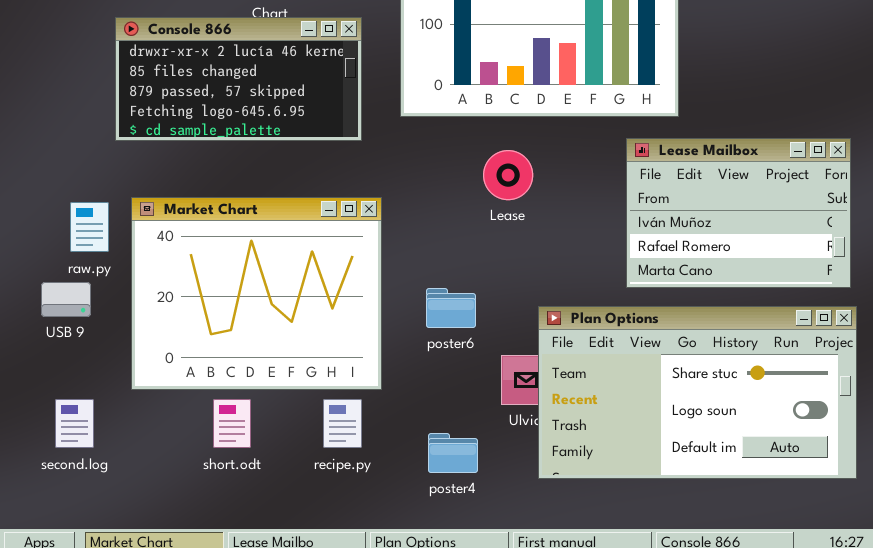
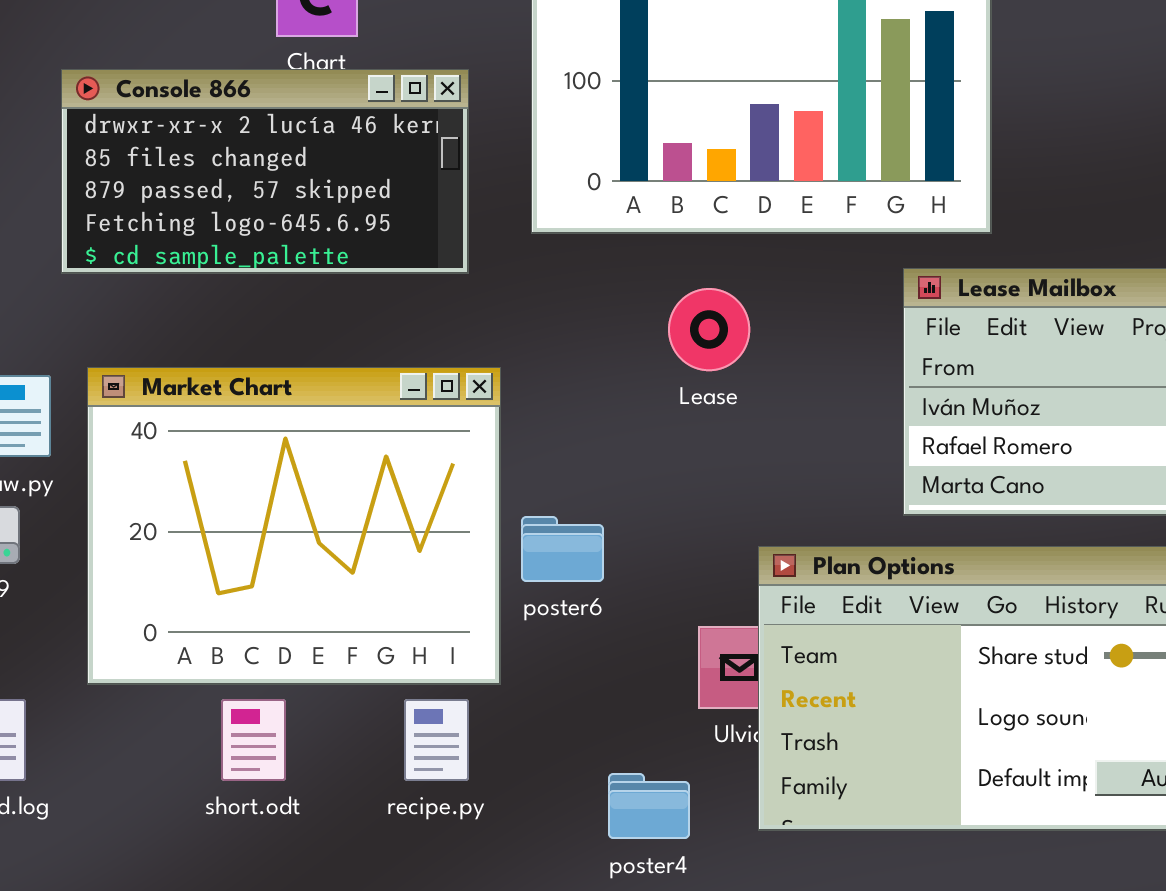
poster6: [426,288,476,328] -> [521,516,604,582], moved
poster4: [428,433,478,473] -> [608,773,690,839], moved

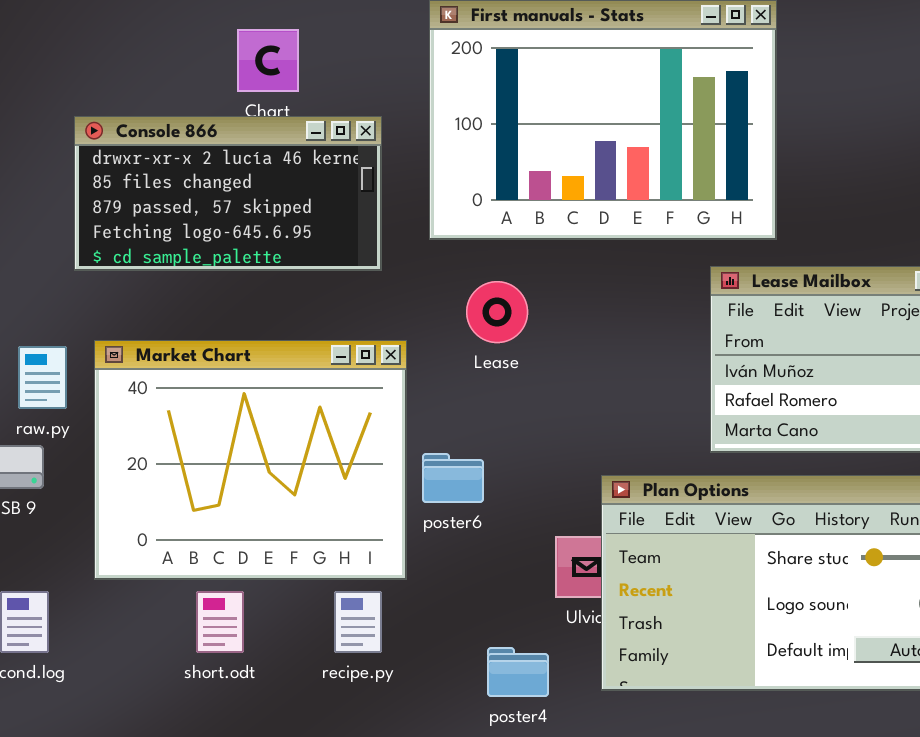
Lease: [668,288,750,371] -> [466,281,528,343], moved

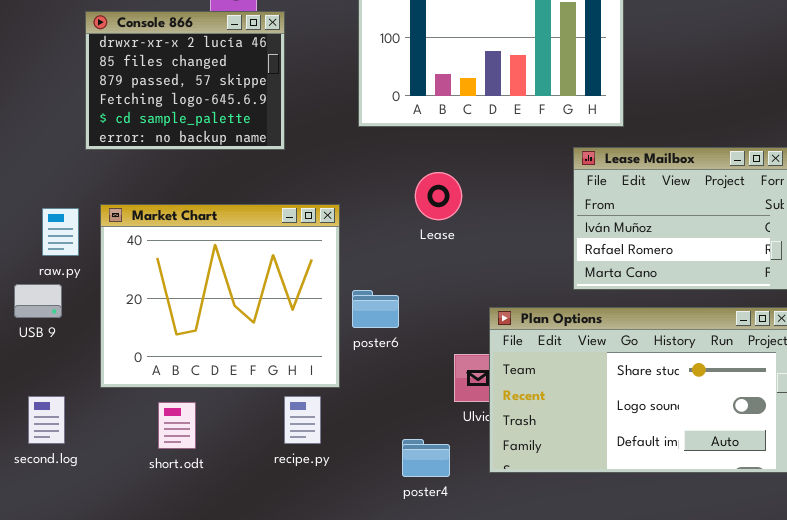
Console 866: [74,116,382,271] -> [85,11,285,150], resized
Lease: [466,281,528,343] -> [415,172,462,220], moved
short.odt: [196,591,244,653] -> [158,402,196,449], moved

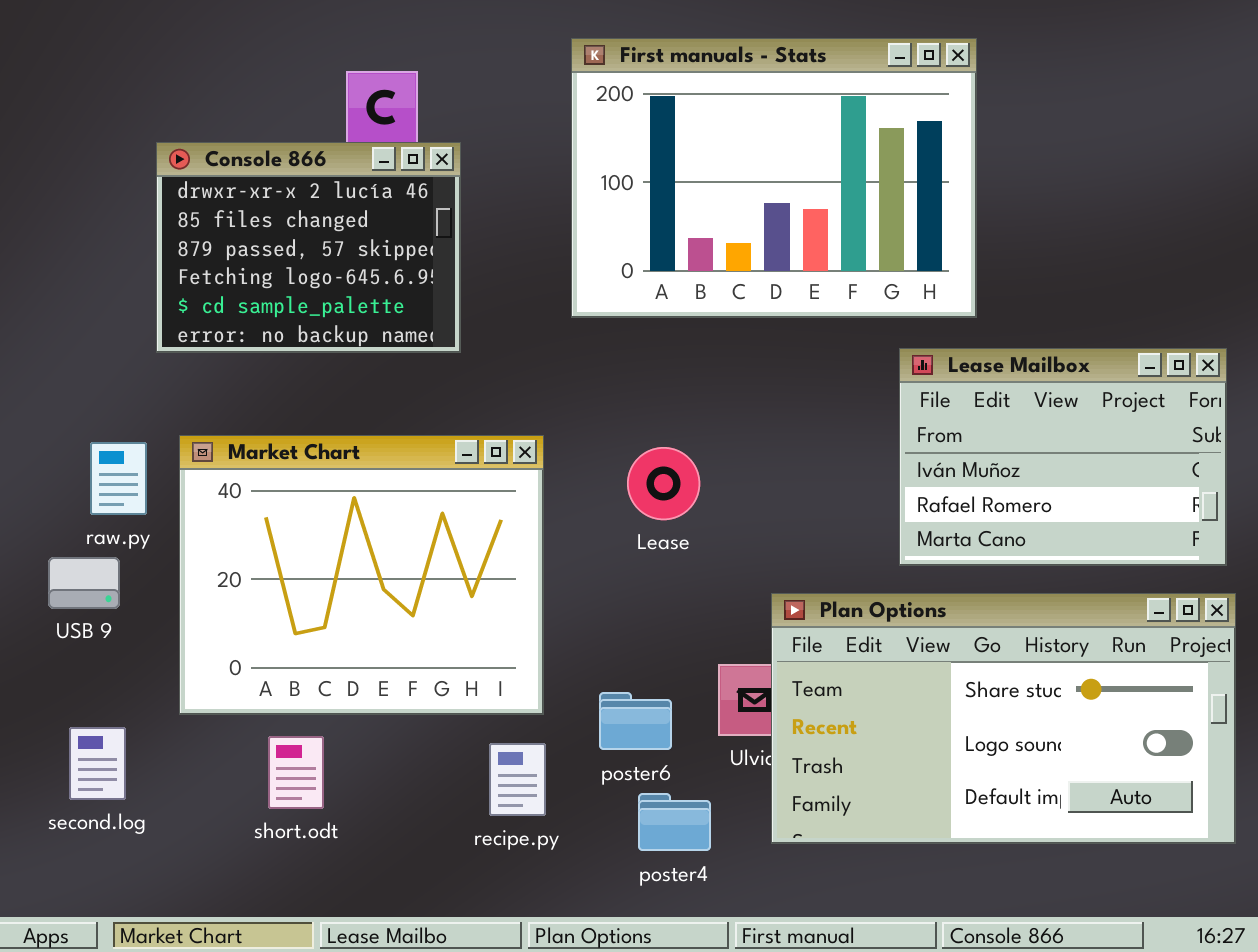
Lease: [415,172,462,220] -> [627,447,700,520], moved
poster6: [352,290,399,328] -> [599,692,672,750], moved
recipe.py: [284,396,321,444] -> [489,743,546,816], moved

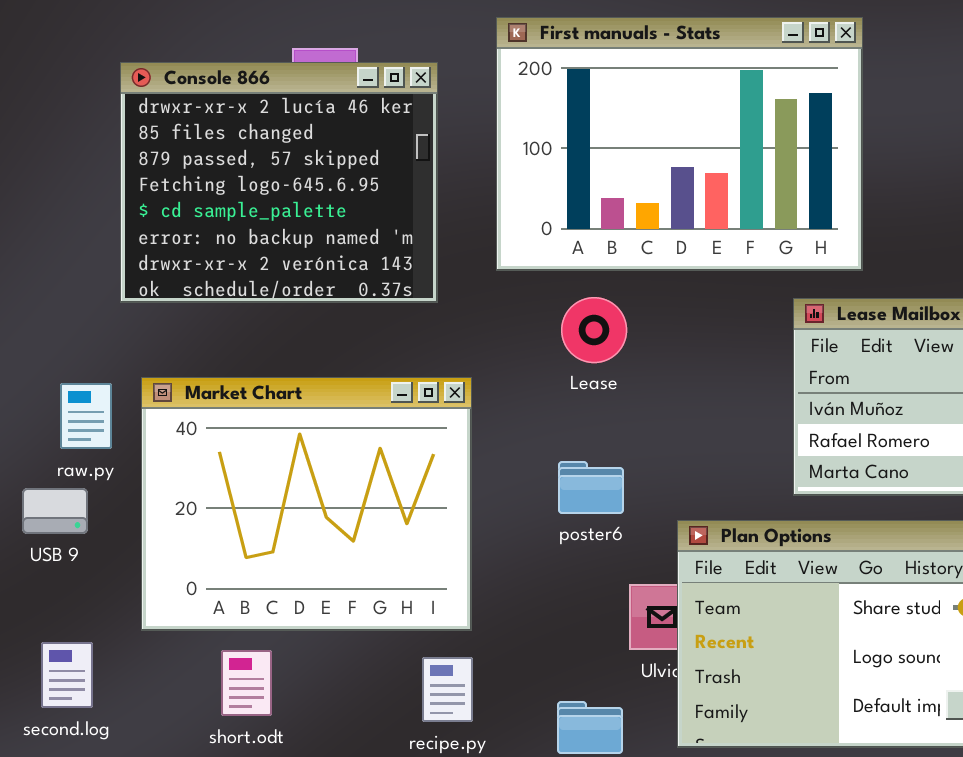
Console 866: [156,142,461,353] -> [120,62,438,303], resized
Lease: [627,447,700,520] -> [561,297,627,363], moved
poster6: [599,692,672,750] -> [558,461,624,514], moved

